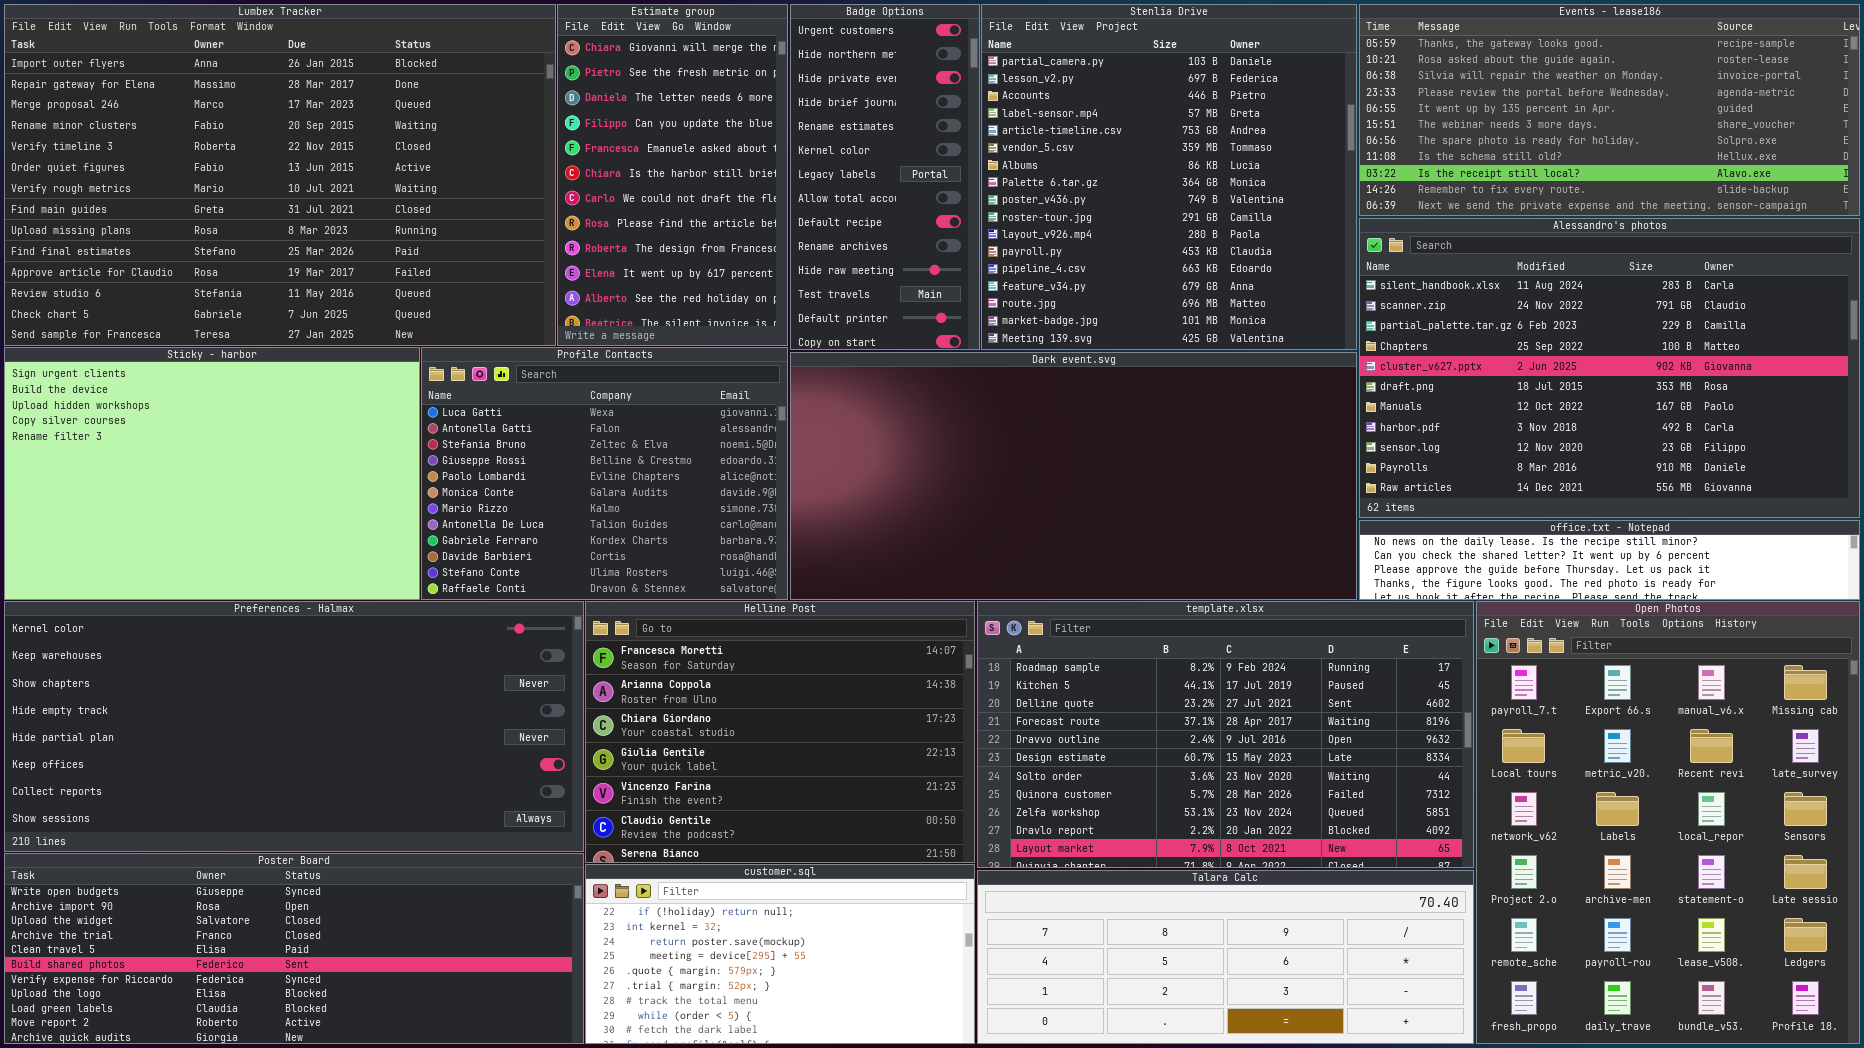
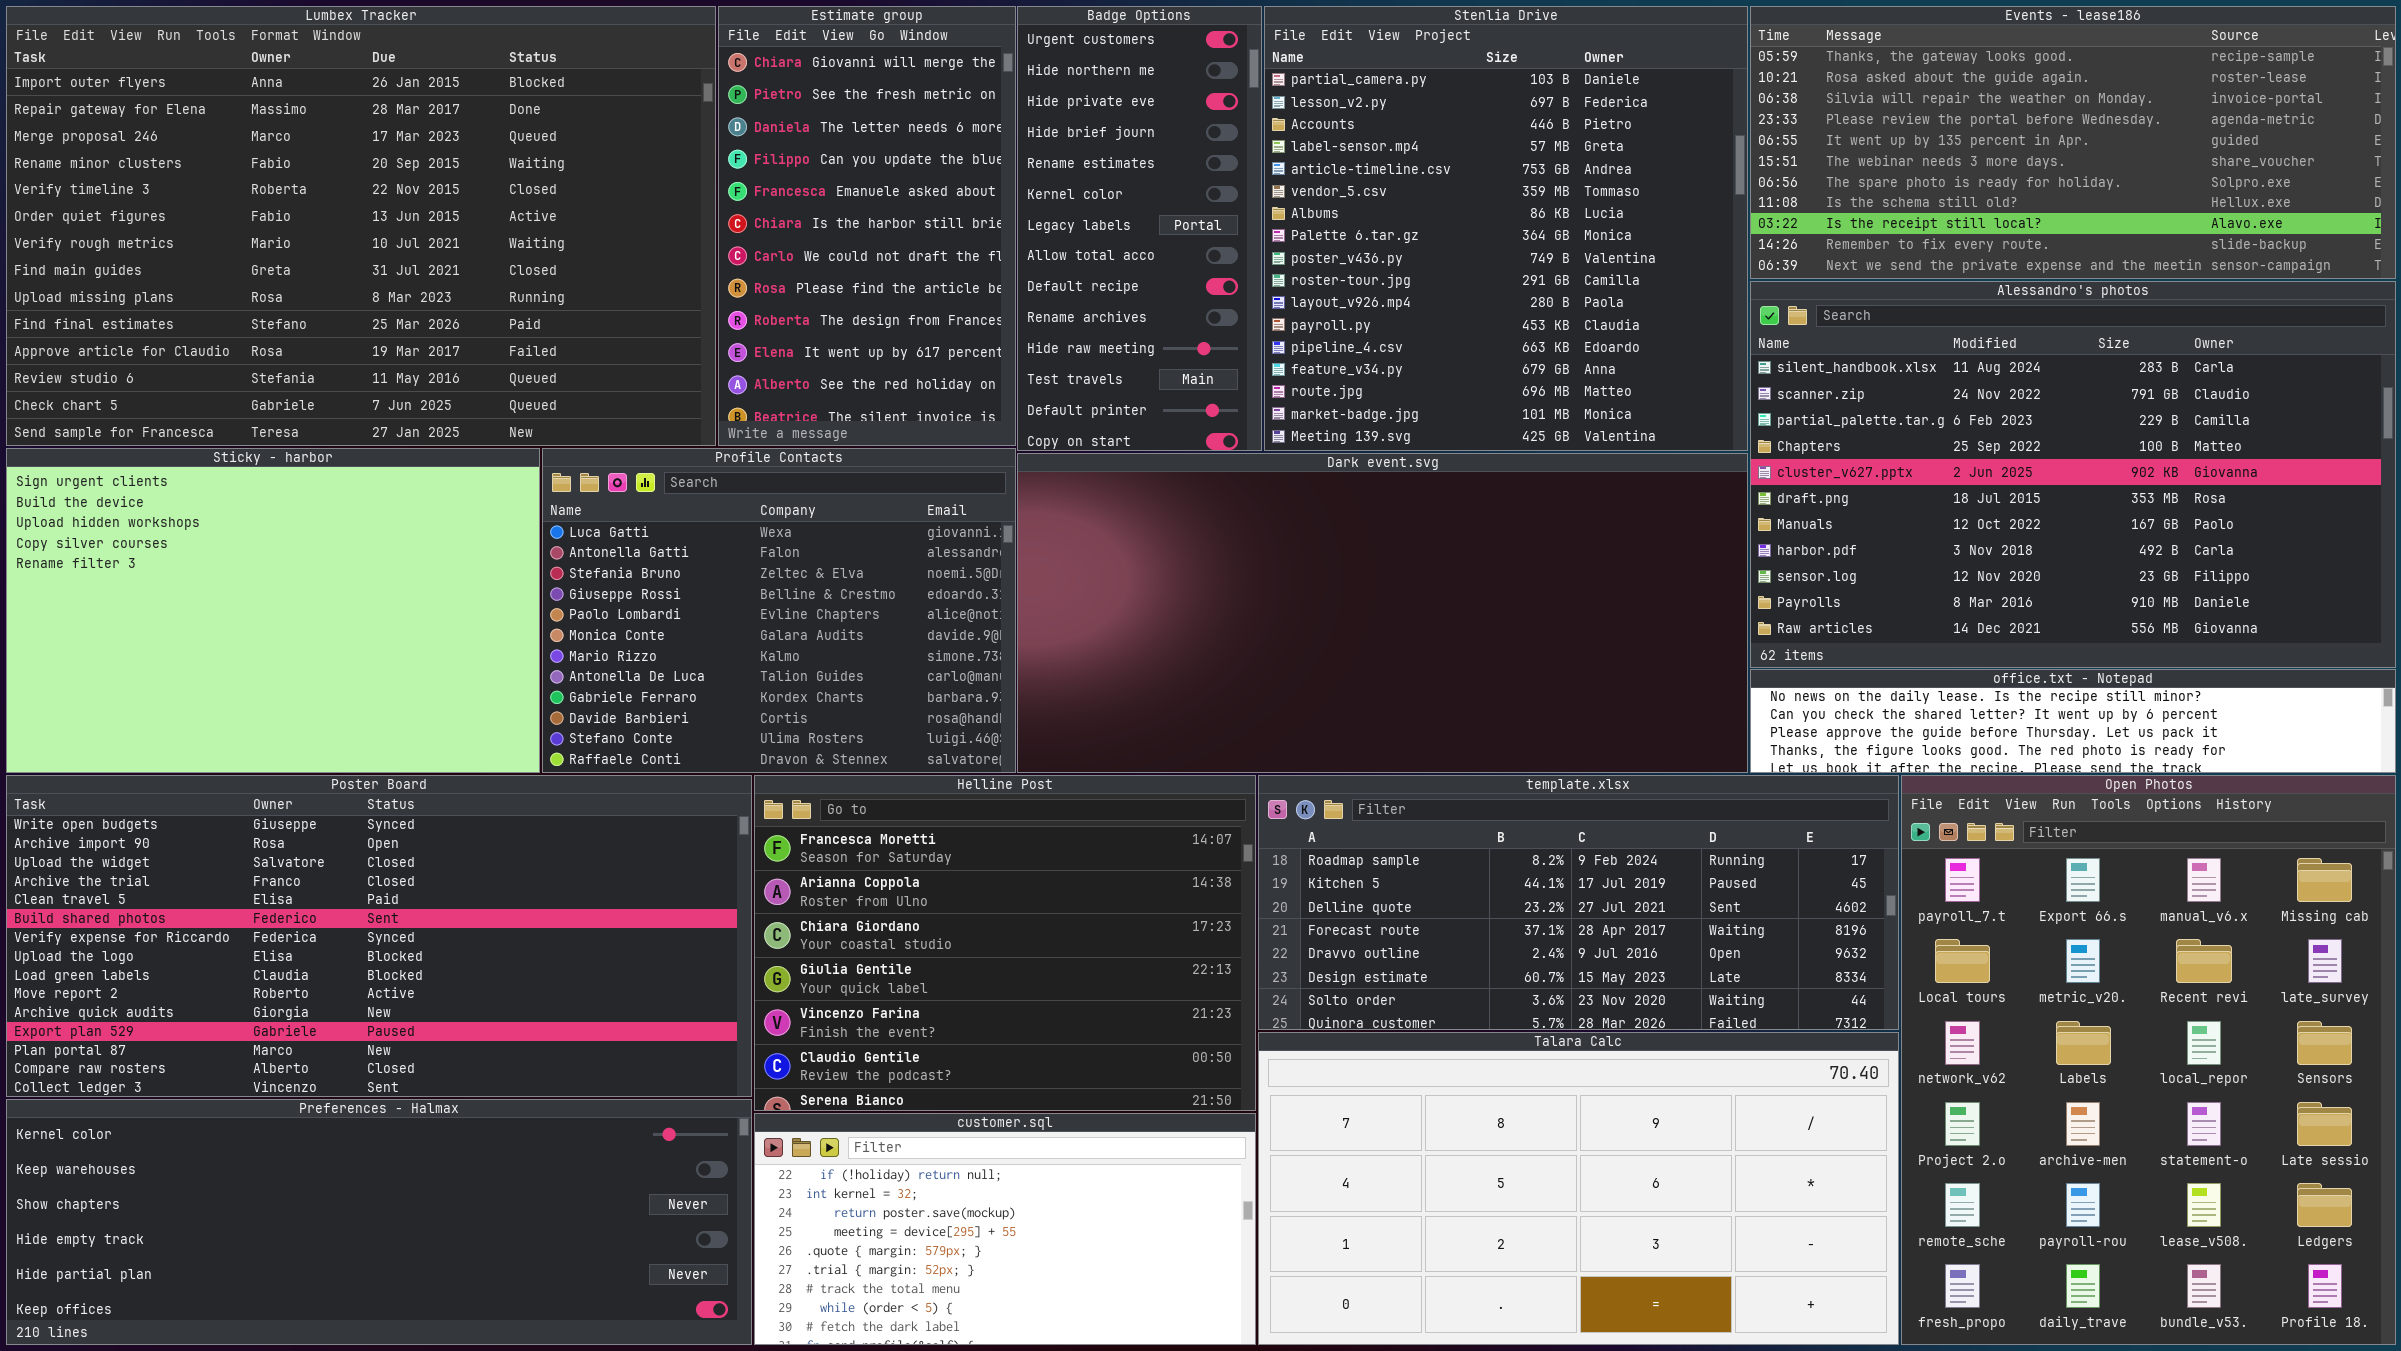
Preferences - Halmax: [4,601,584,852] -> [6,1099,752,1345], moved, resized
template.xlsx: [977,601,1474,868] -> [1258,775,1899,1030], resized
Poster Board: [4,853,584,1044] -> [6,775,752,1097], moved, resized
Talara Calc: [977,870,1474,1044] -> [1258,1032,1899,1345], resized

